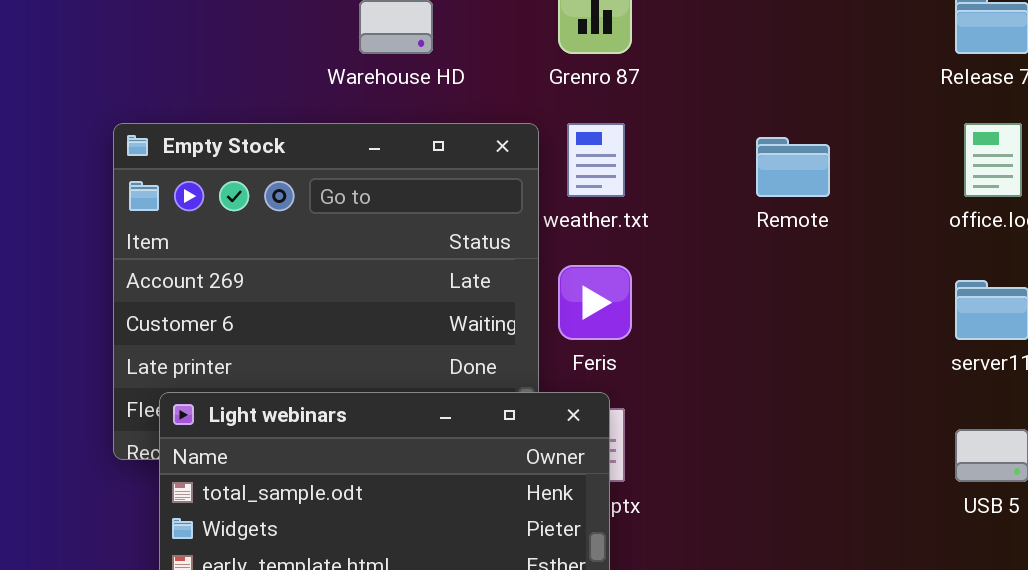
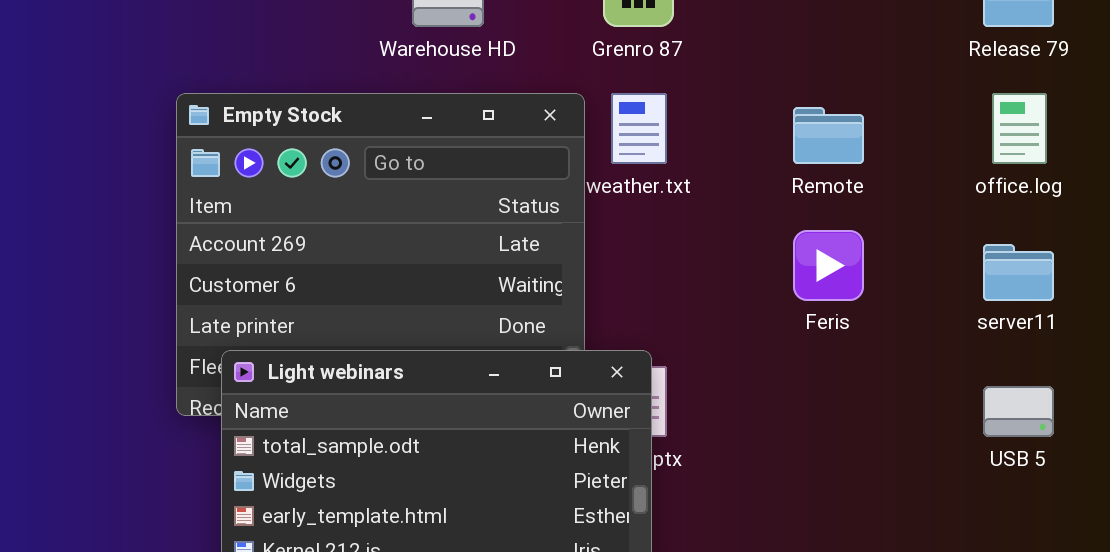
Feris: [558,265,632,340] -> [793,230,864,301], moved

